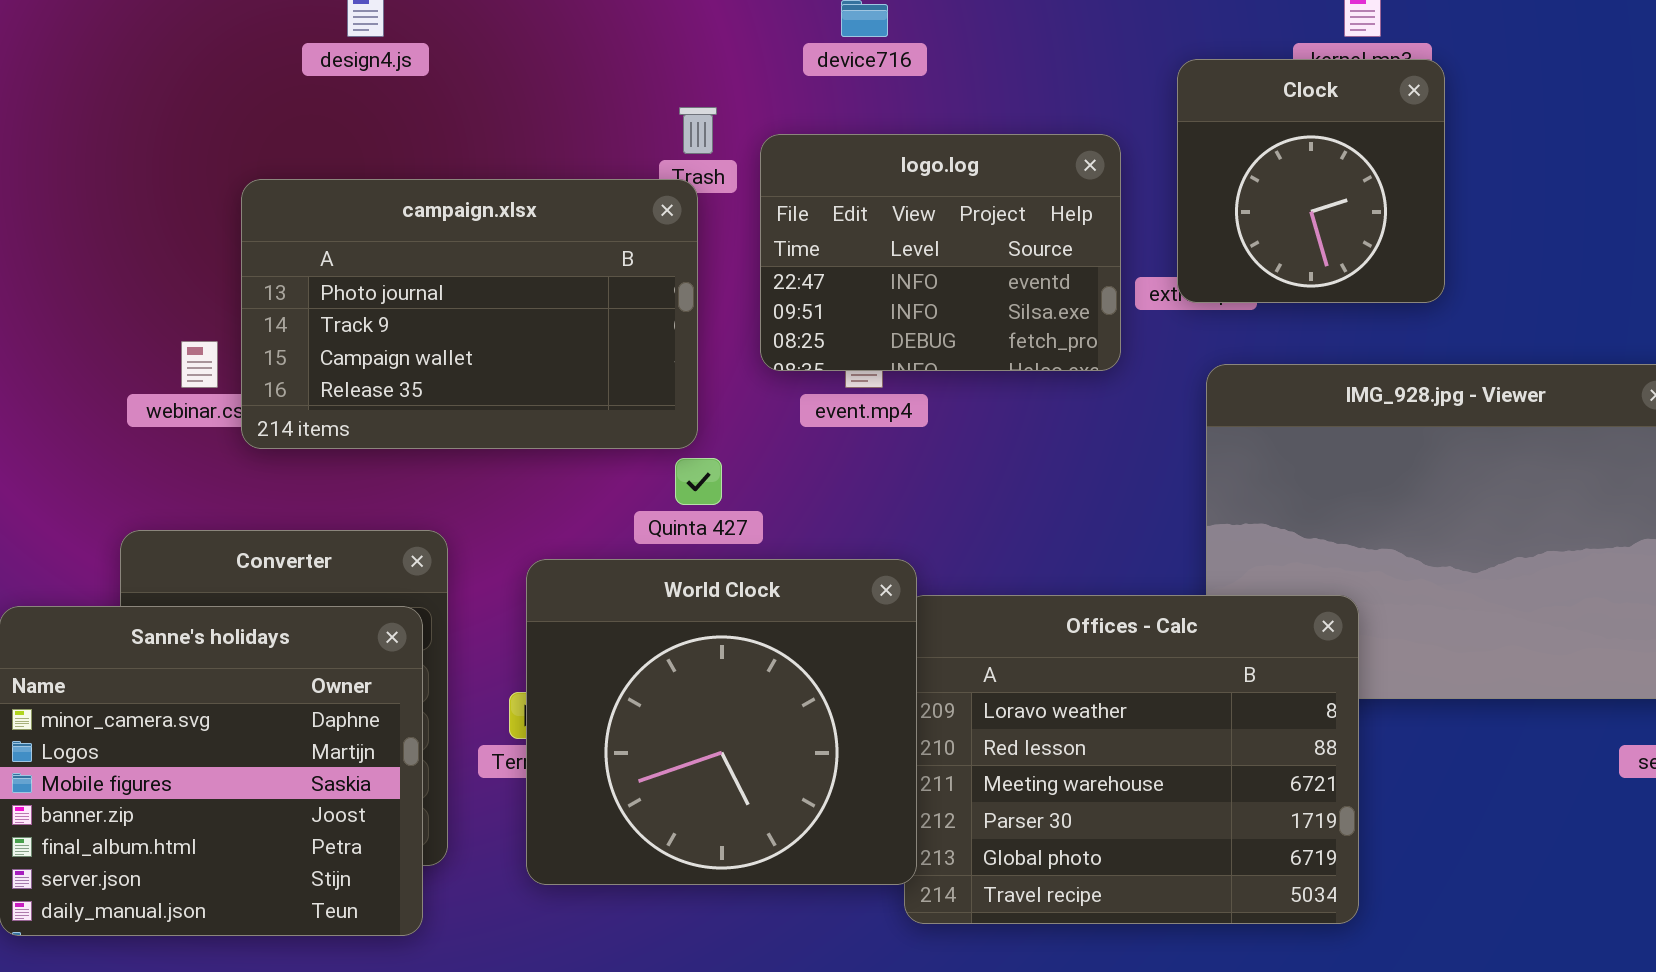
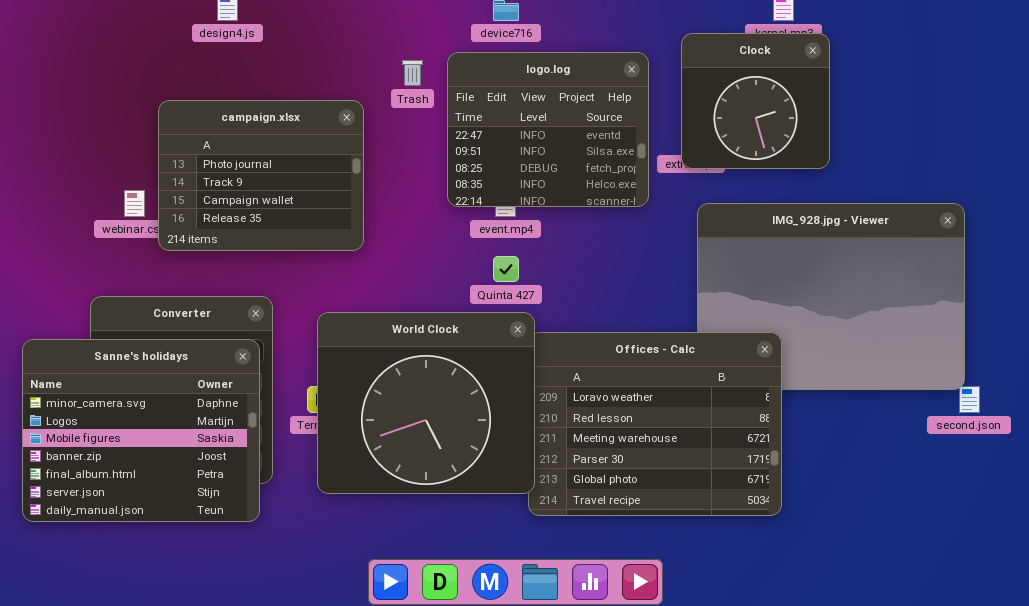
logo.log: [760,134,1121,371] -> [447,52,649,207], resized
campaign.xlsx: [241,179,698,449] -> [158,100,364,251], resized
Quinta 427: [675,458,722,505] -> [493,256,519,282], moved

